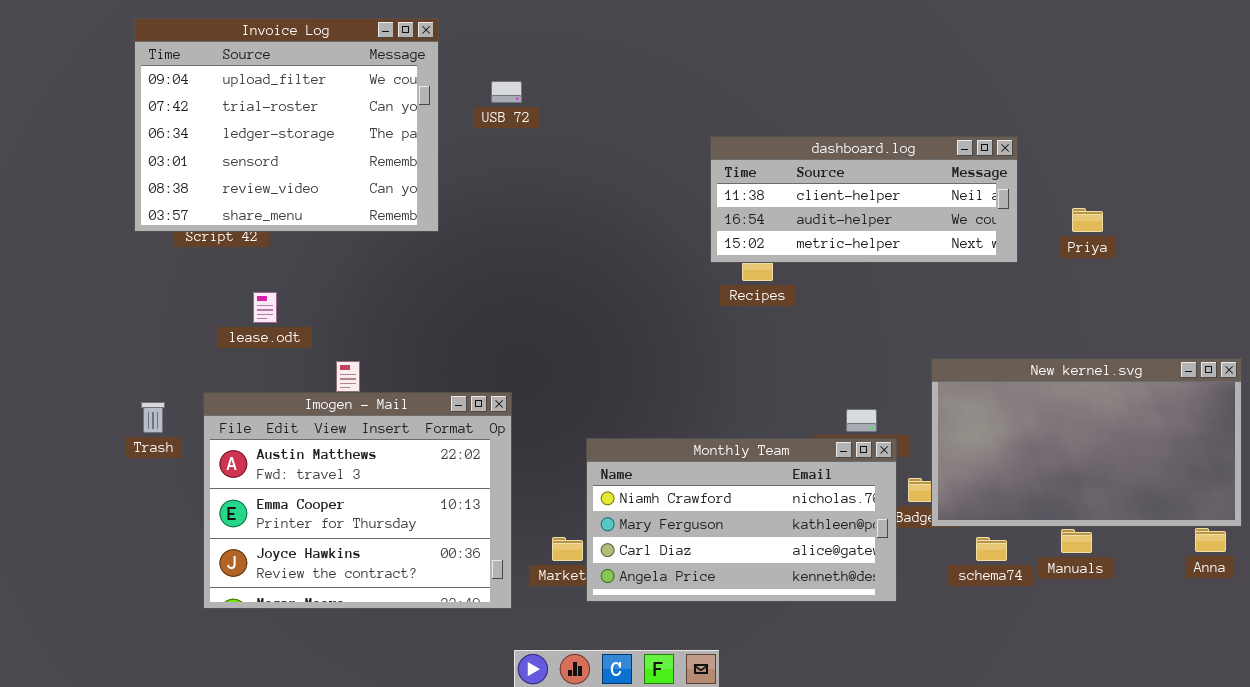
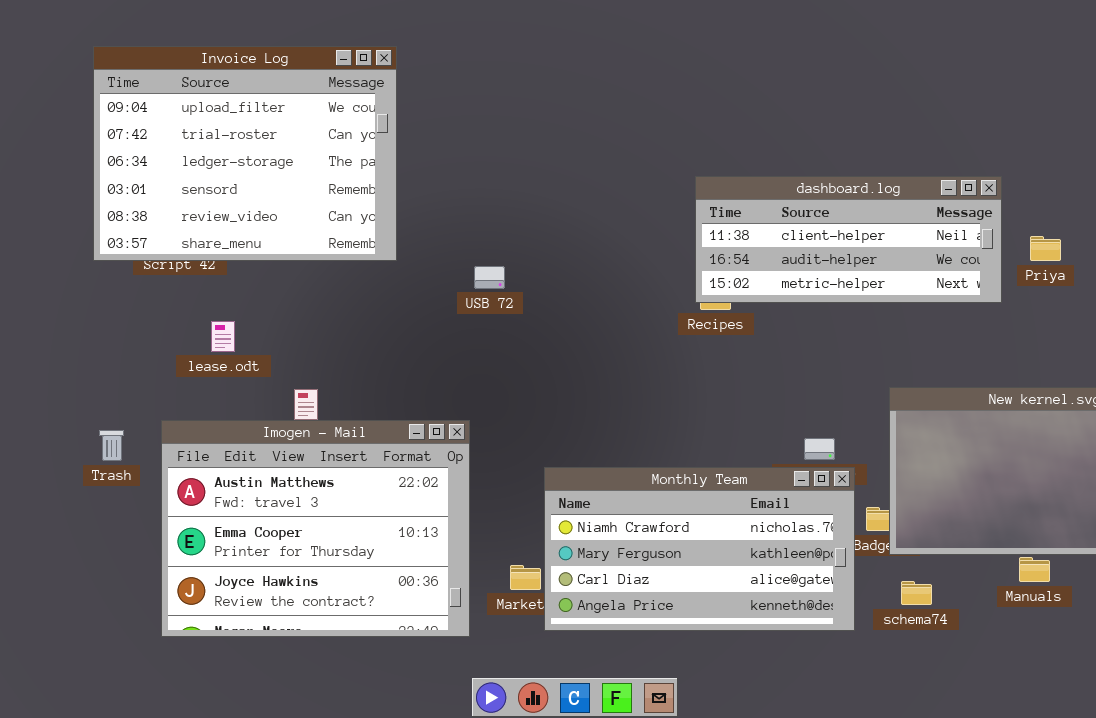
USB 72: [491,81,522,103] -> [474,266,505,289], moved
dashboard.log: [710,136,1018,263] -> [695,176,1002,303], moved
schema74: [976,537,1007,561] -> [901,581,932,605], moved

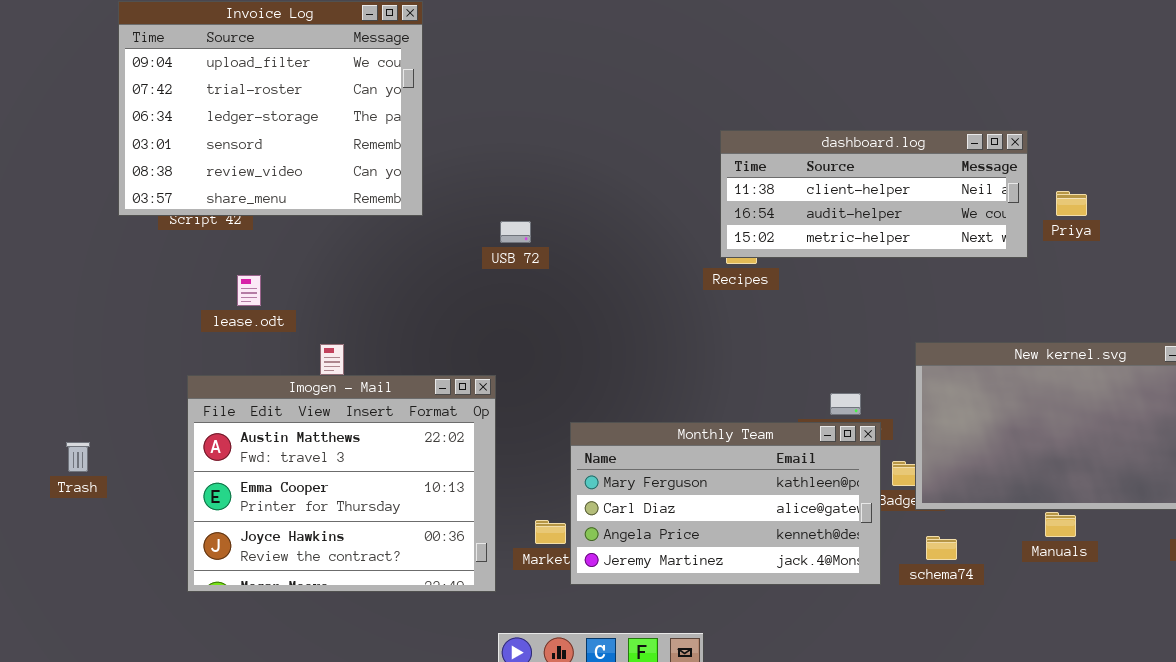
Trash: [99,430,124,461] -> [66,442,90,472], moved
Monthly Team: [544,467,855,631] -> [570,422,881,585], scrolled down 1 row

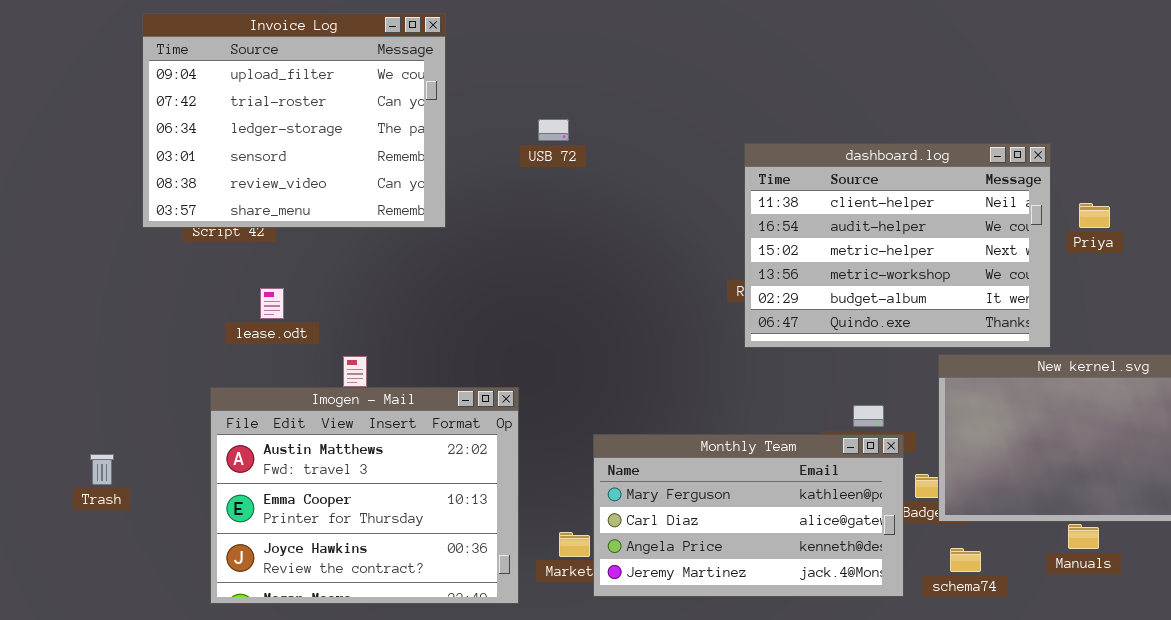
dashboard.log: [720,130,1028,258] -> [744,143,1051,348], resized
USB 72: [500,221,531,243] -> [538,119,569,141], moved

